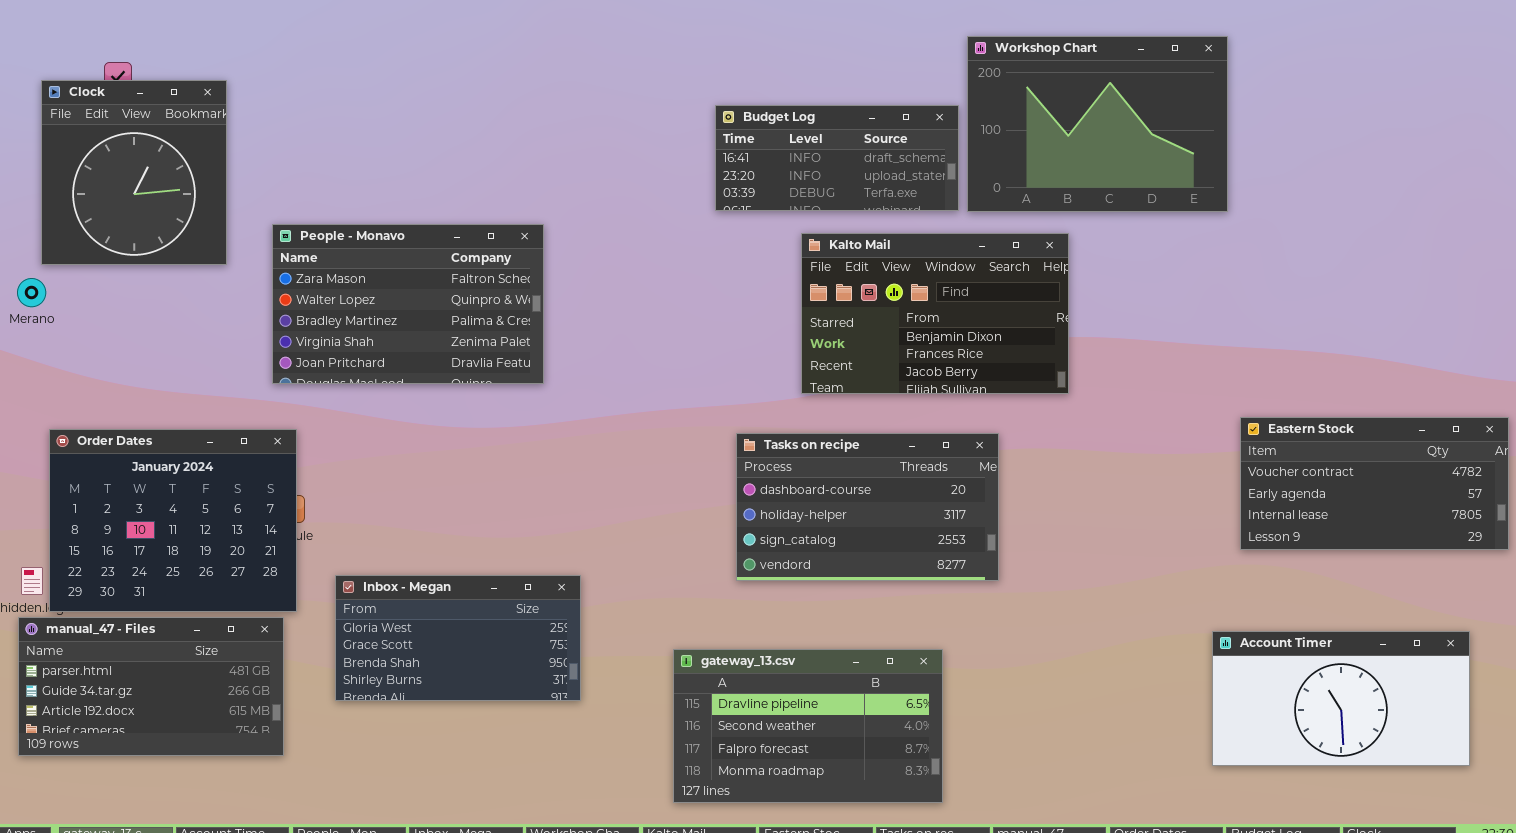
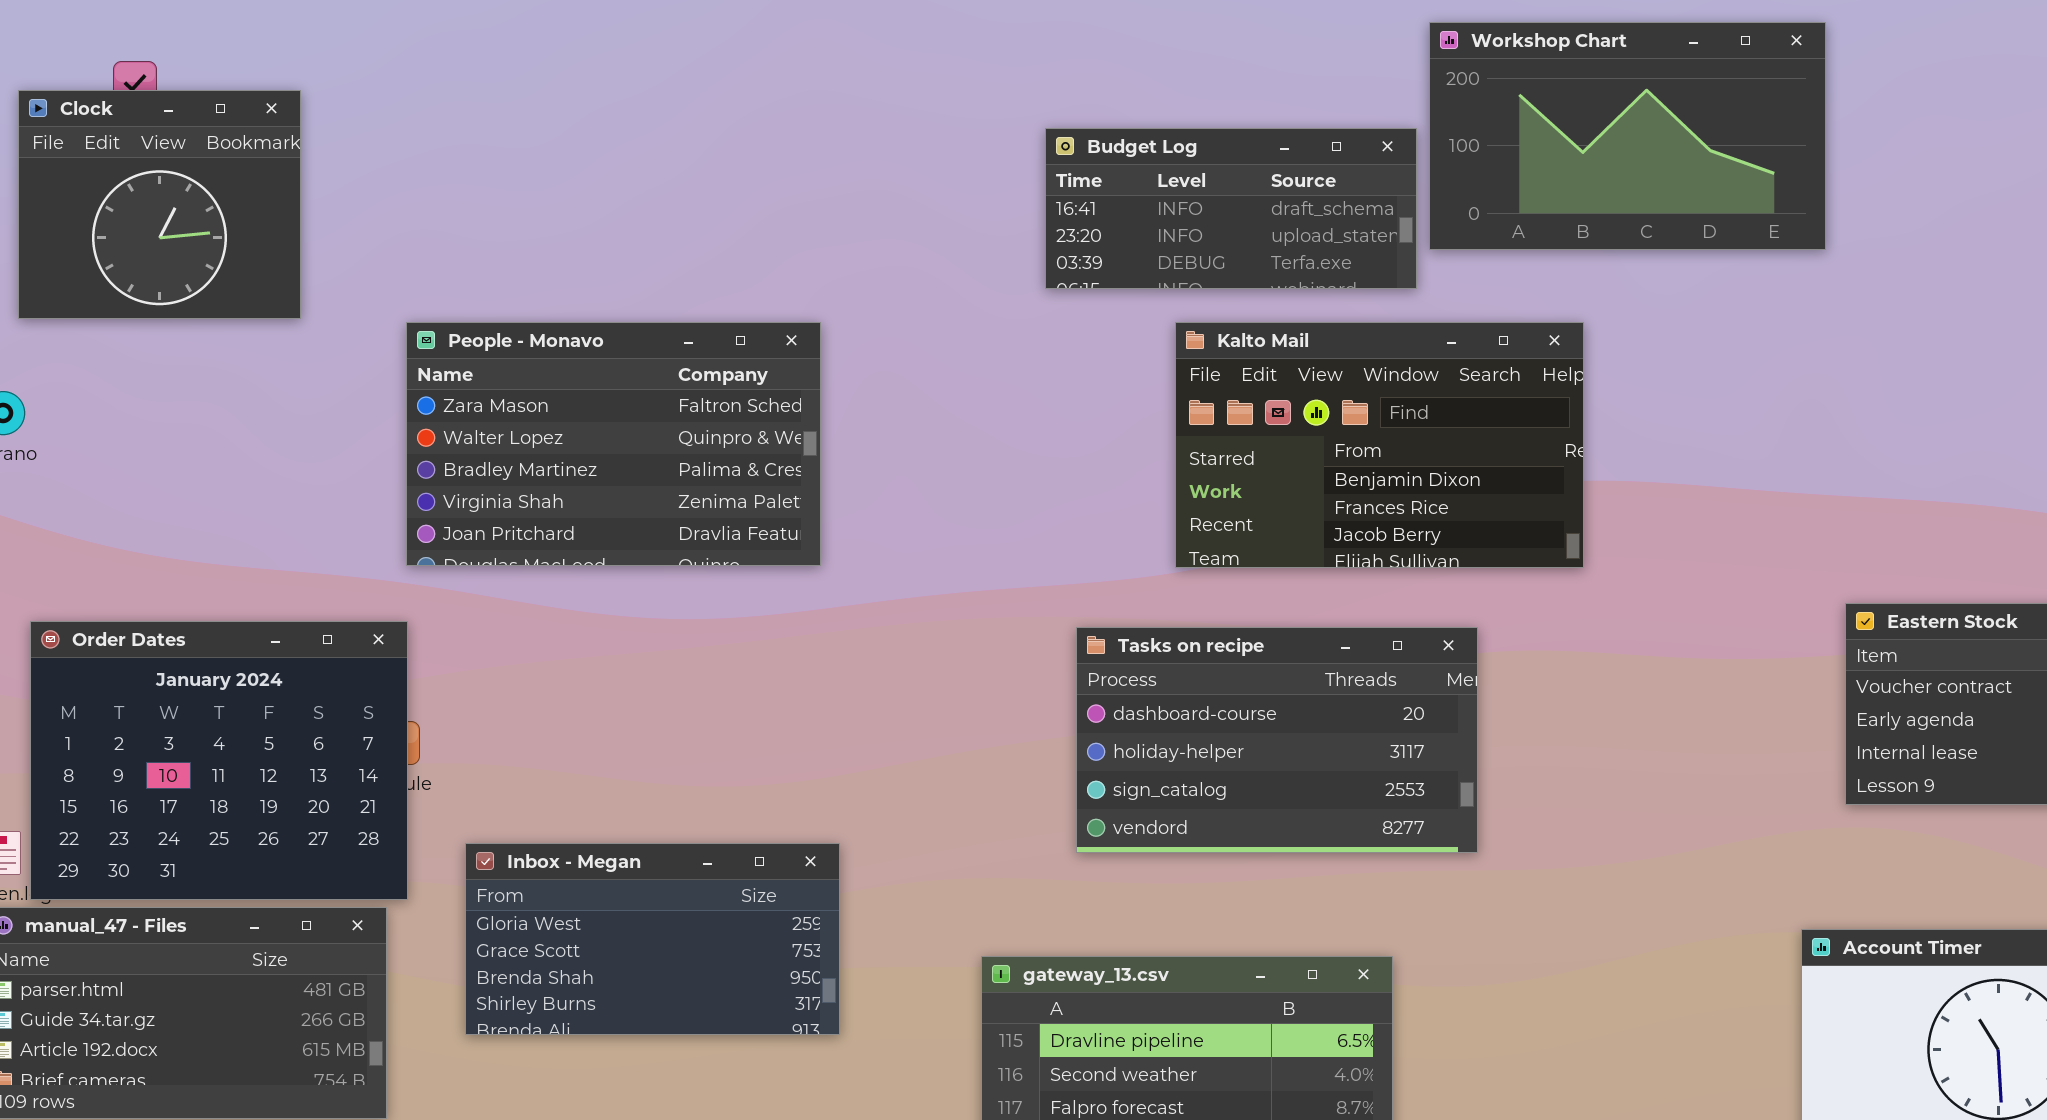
Workshop Chart: [967,36,1228,212] -> [1429,22,1826,250], resized
Clock: [41,80,227,265] -> [18,90,301,319], resized
People - Monavo: [272,224,544,384] -> [406,322,821,566], moved

